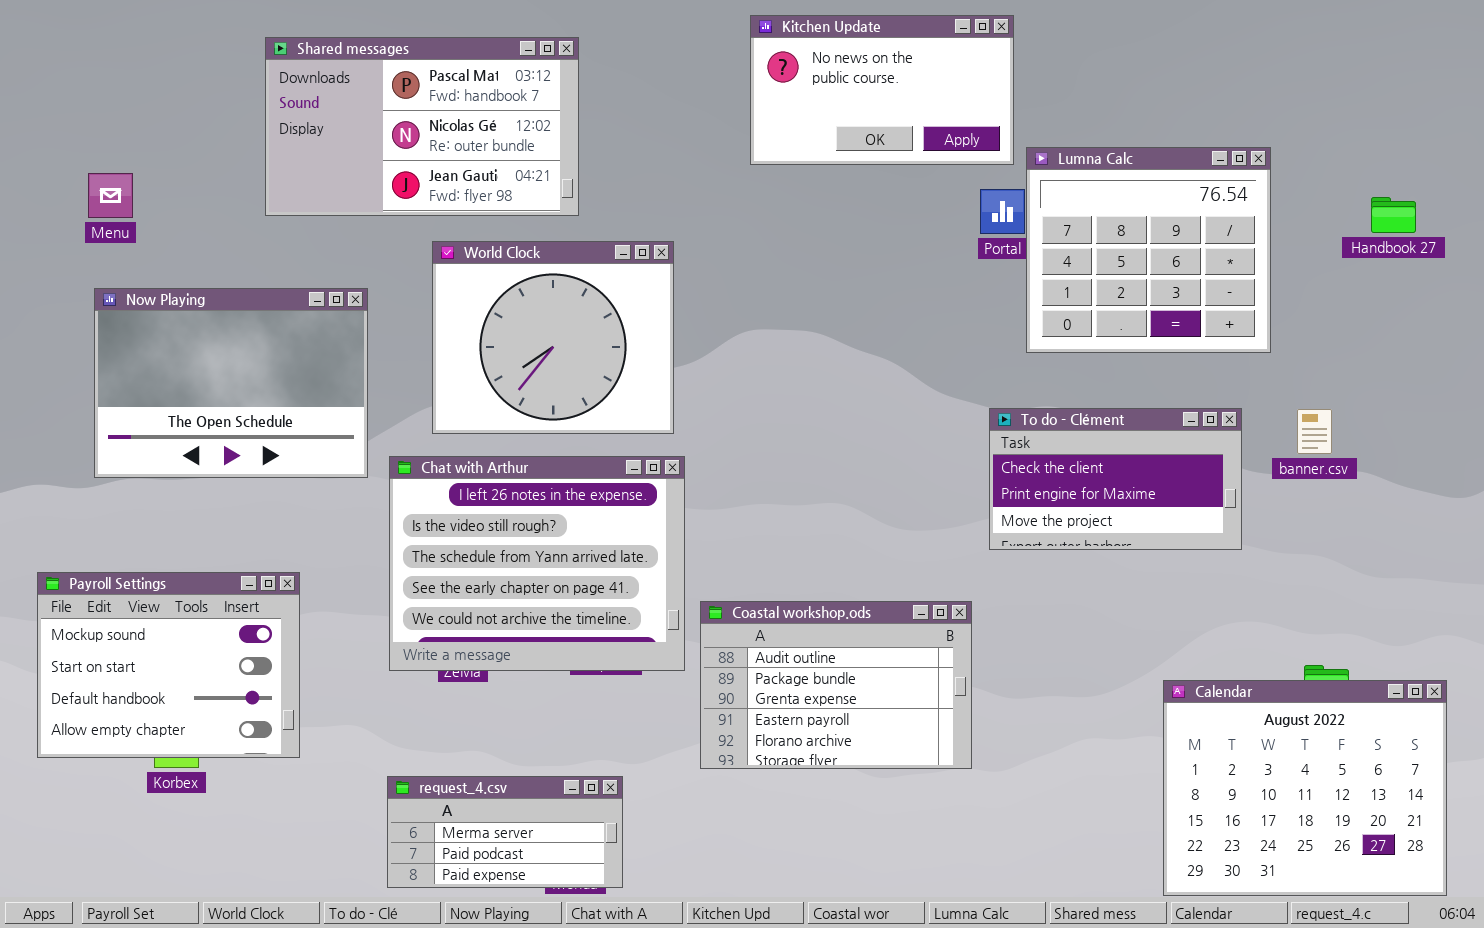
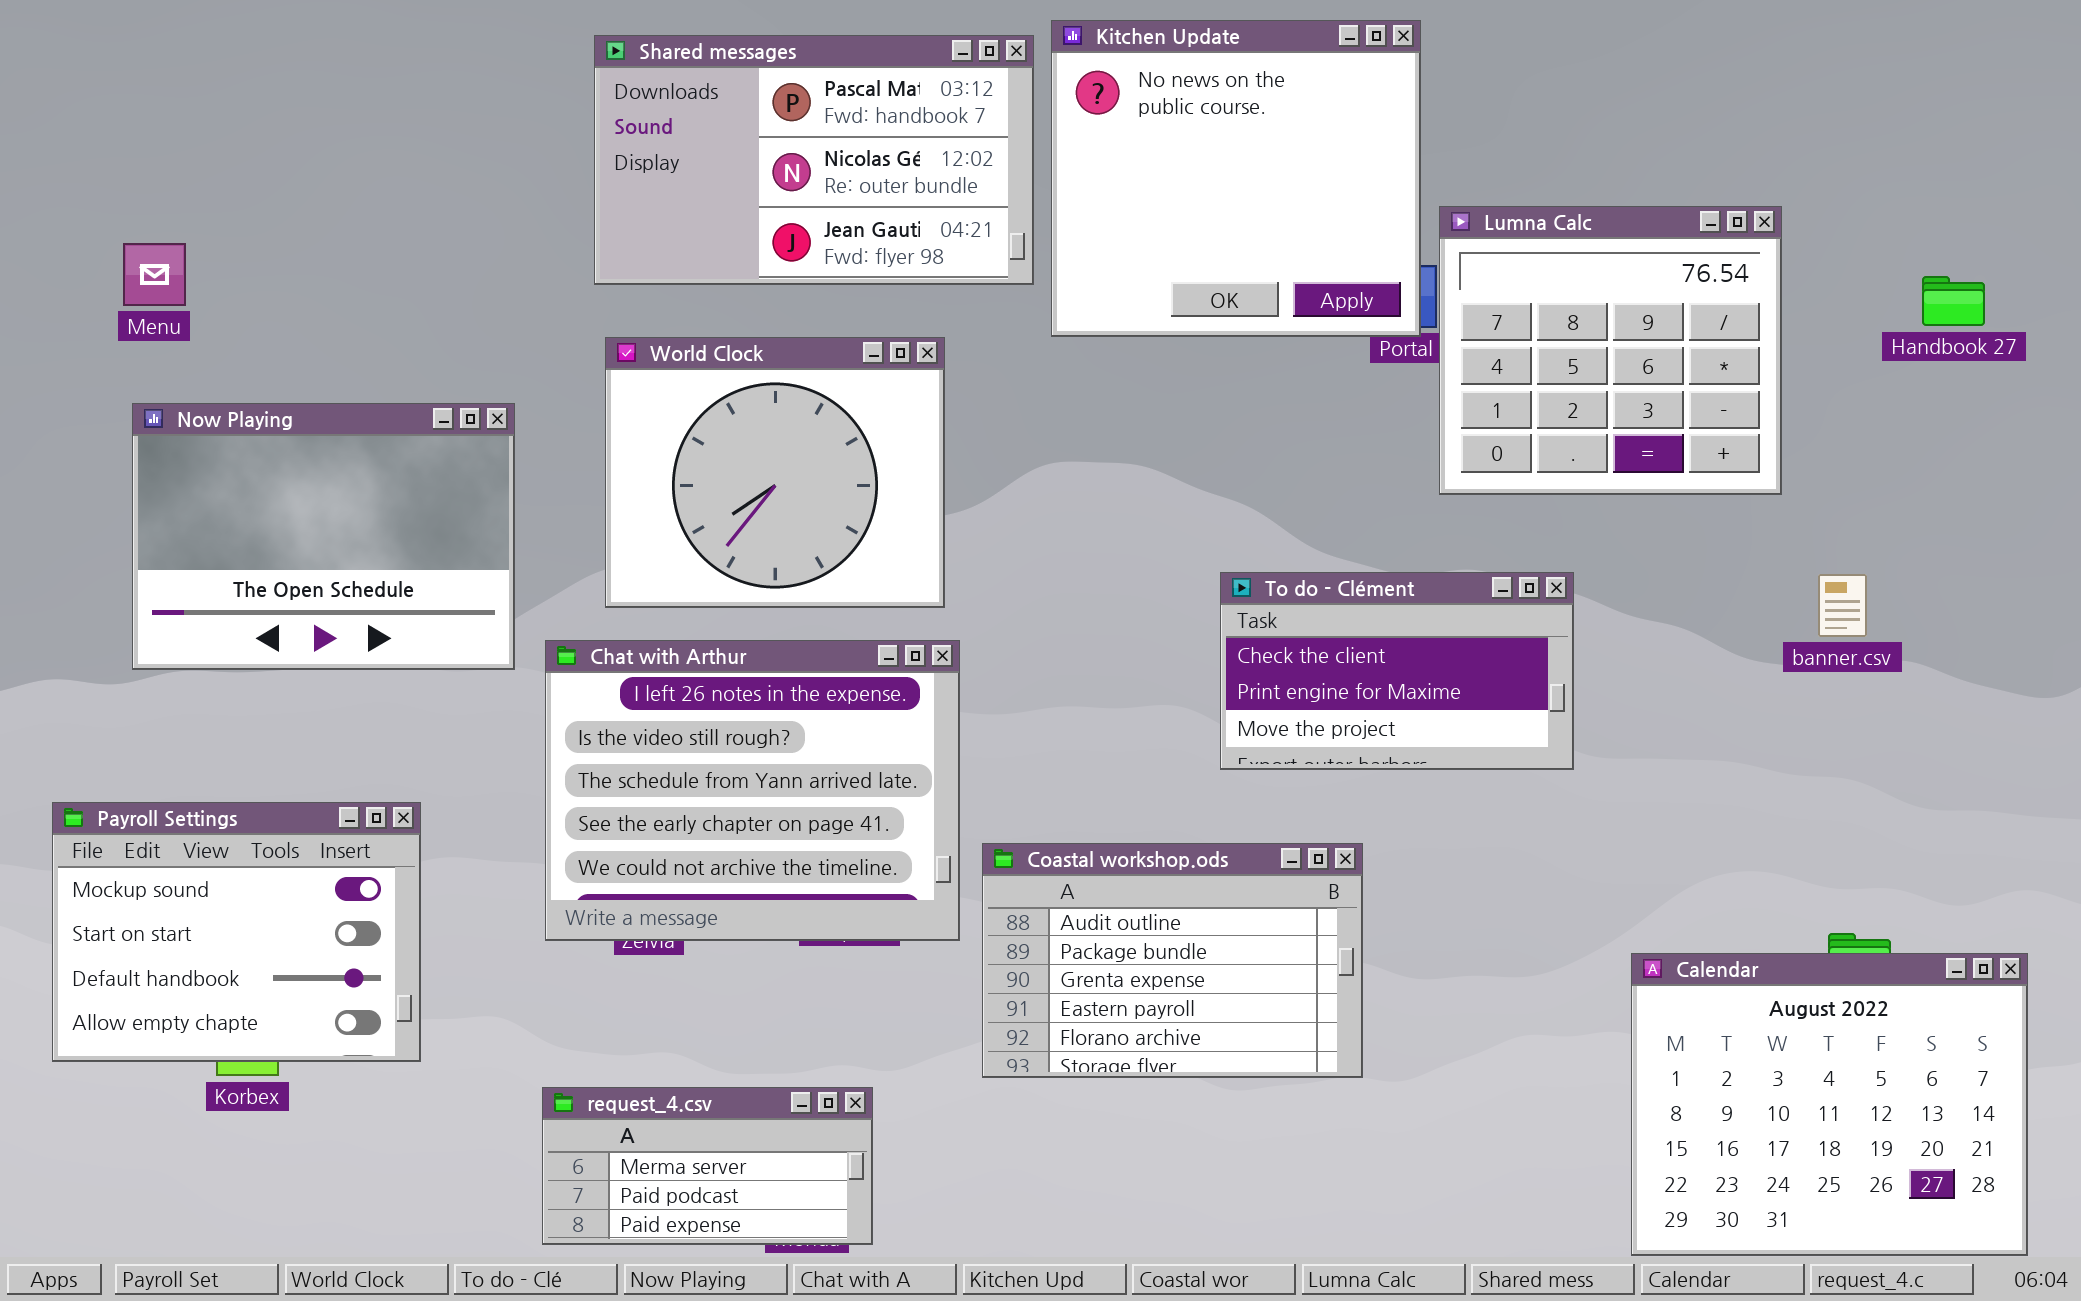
Kitchen Update: [750,15,1014,165] -> [1051,20,1421,337], resized
Shared messages: [265,37,579,216] -> [594,35,1034,285], moved
To do - Clément: [989,408,1242,550] -> [1220,572,1574,770], moved

